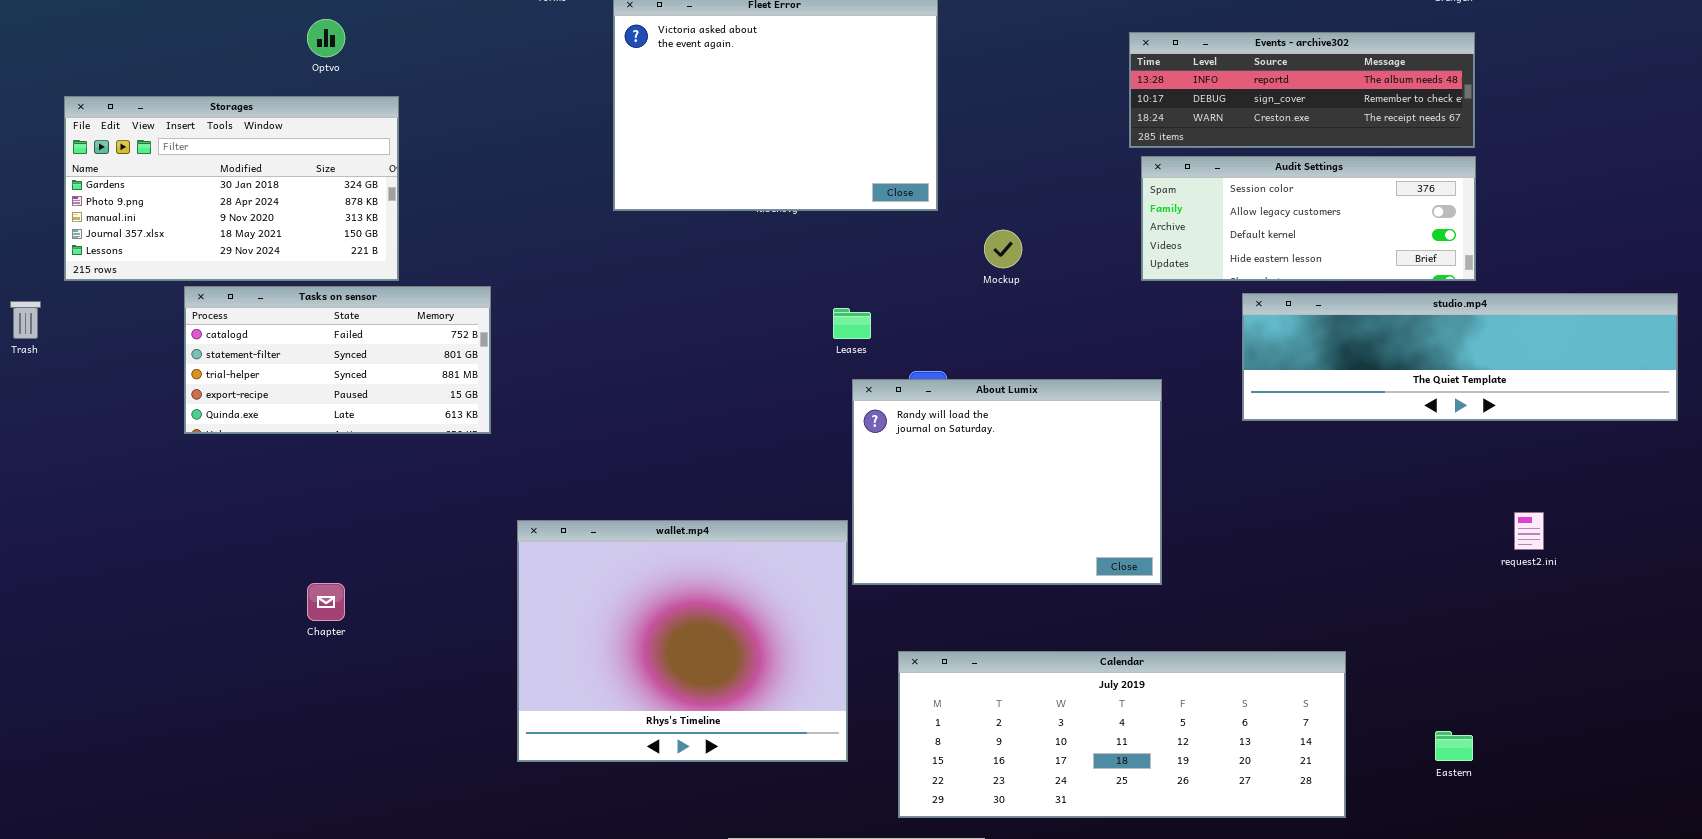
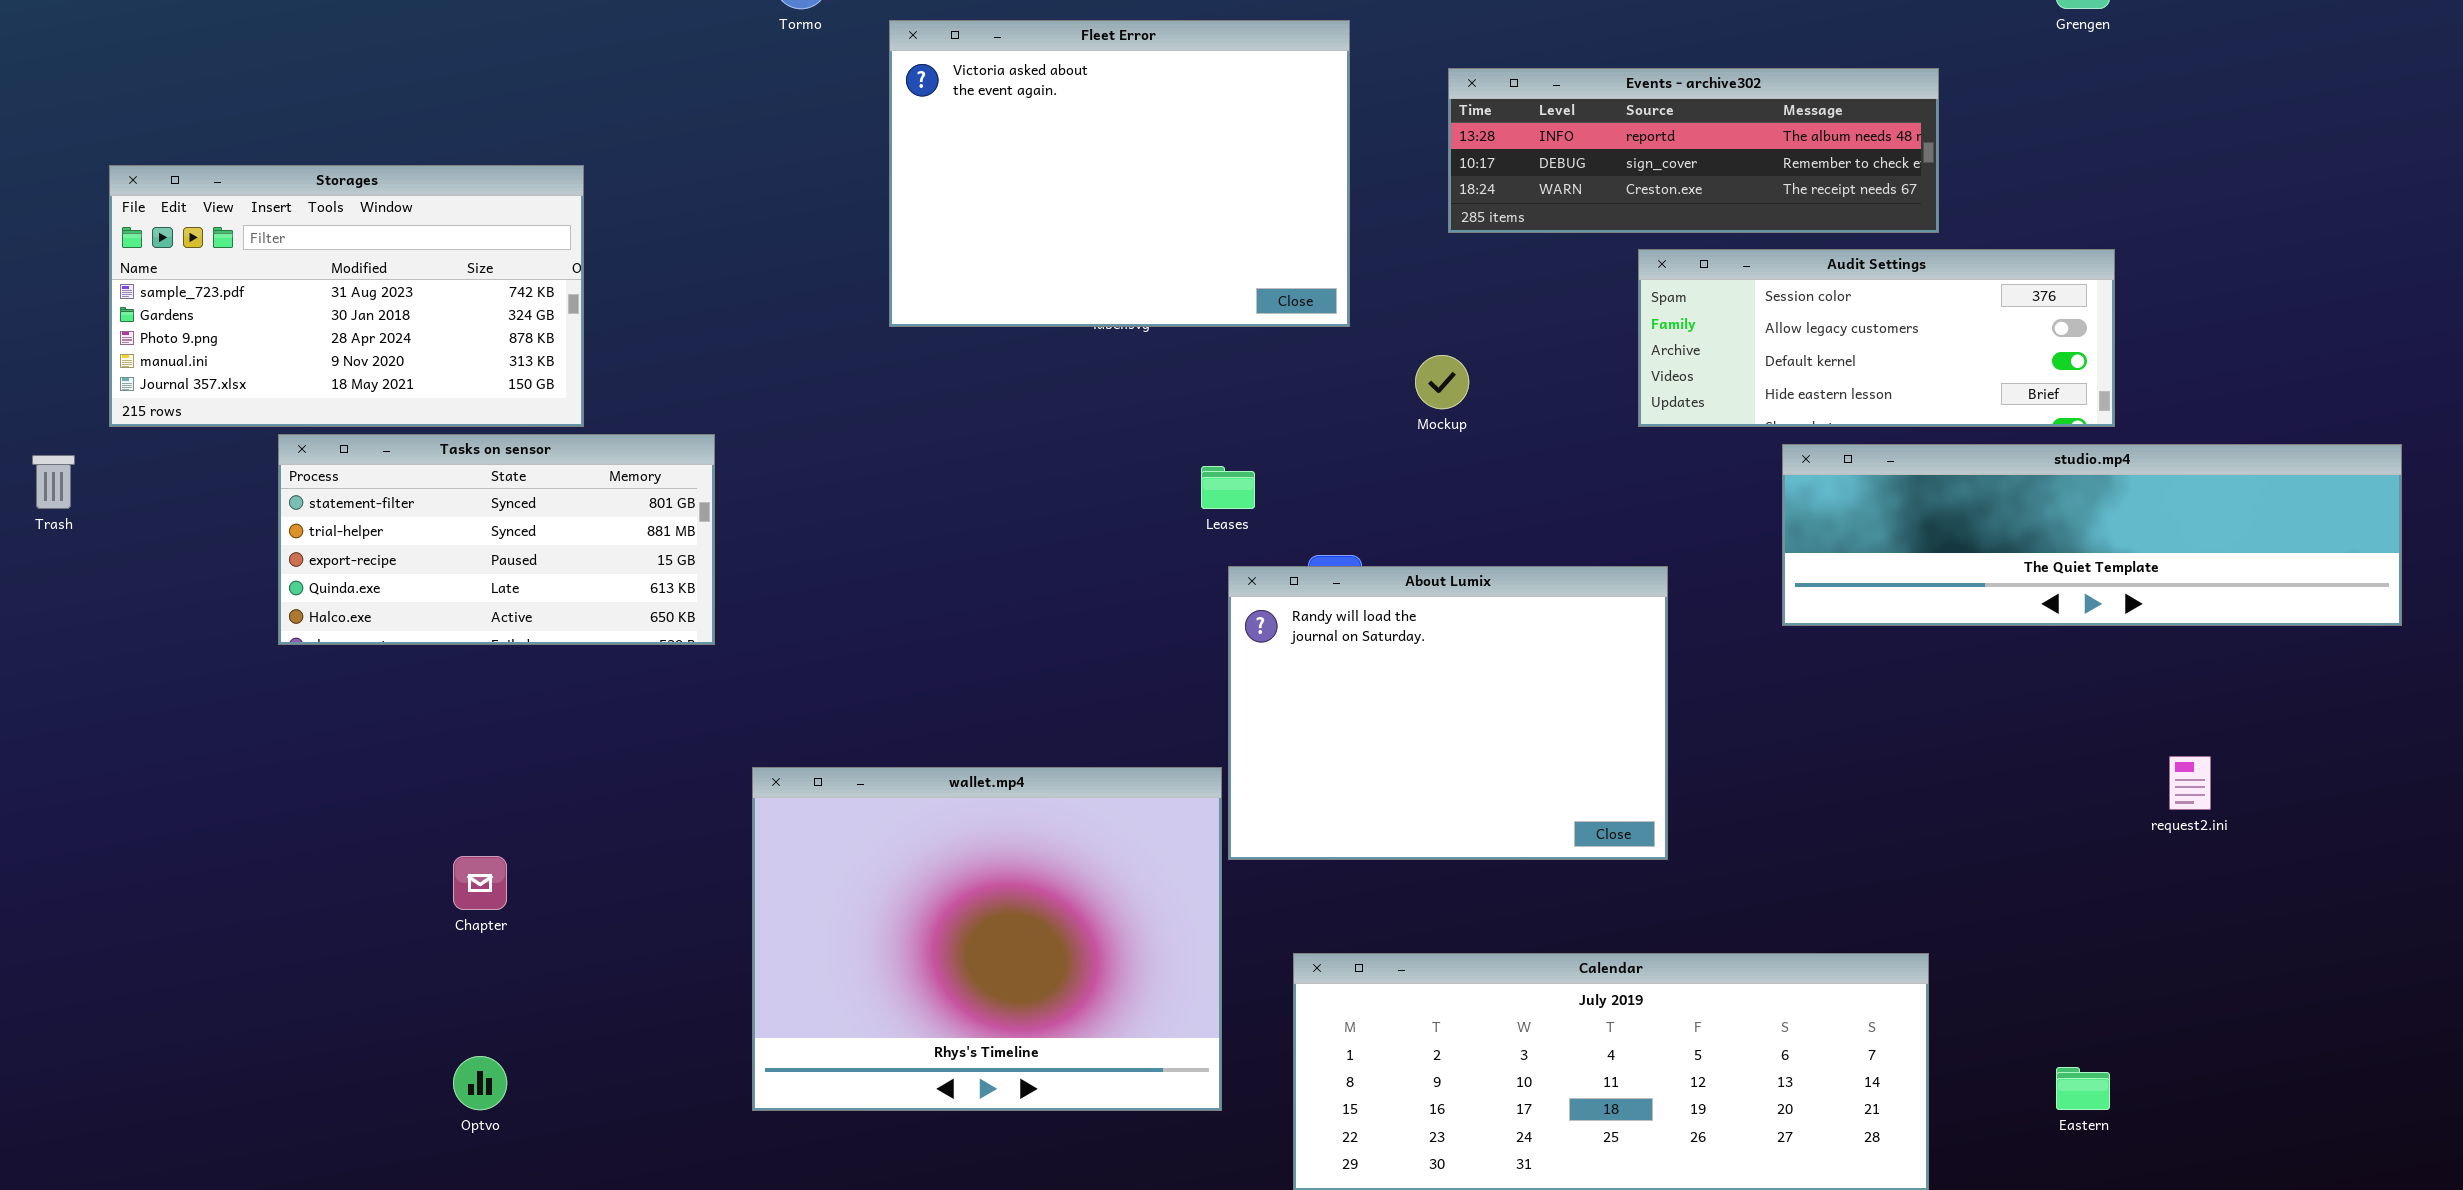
Optvo: [307,19,345,57] -> [453,1056,507,1110], moved
Events - archive302: [1129,32,1475,148] -> [1448,68,1939,233], moved
Storages: [64,96,399,281] -> [109,165,584,427], scrolled up 1 row
Tasks on sensor: [184,286,491,434] -> [278,434,715,645], scrolled down 1 row

